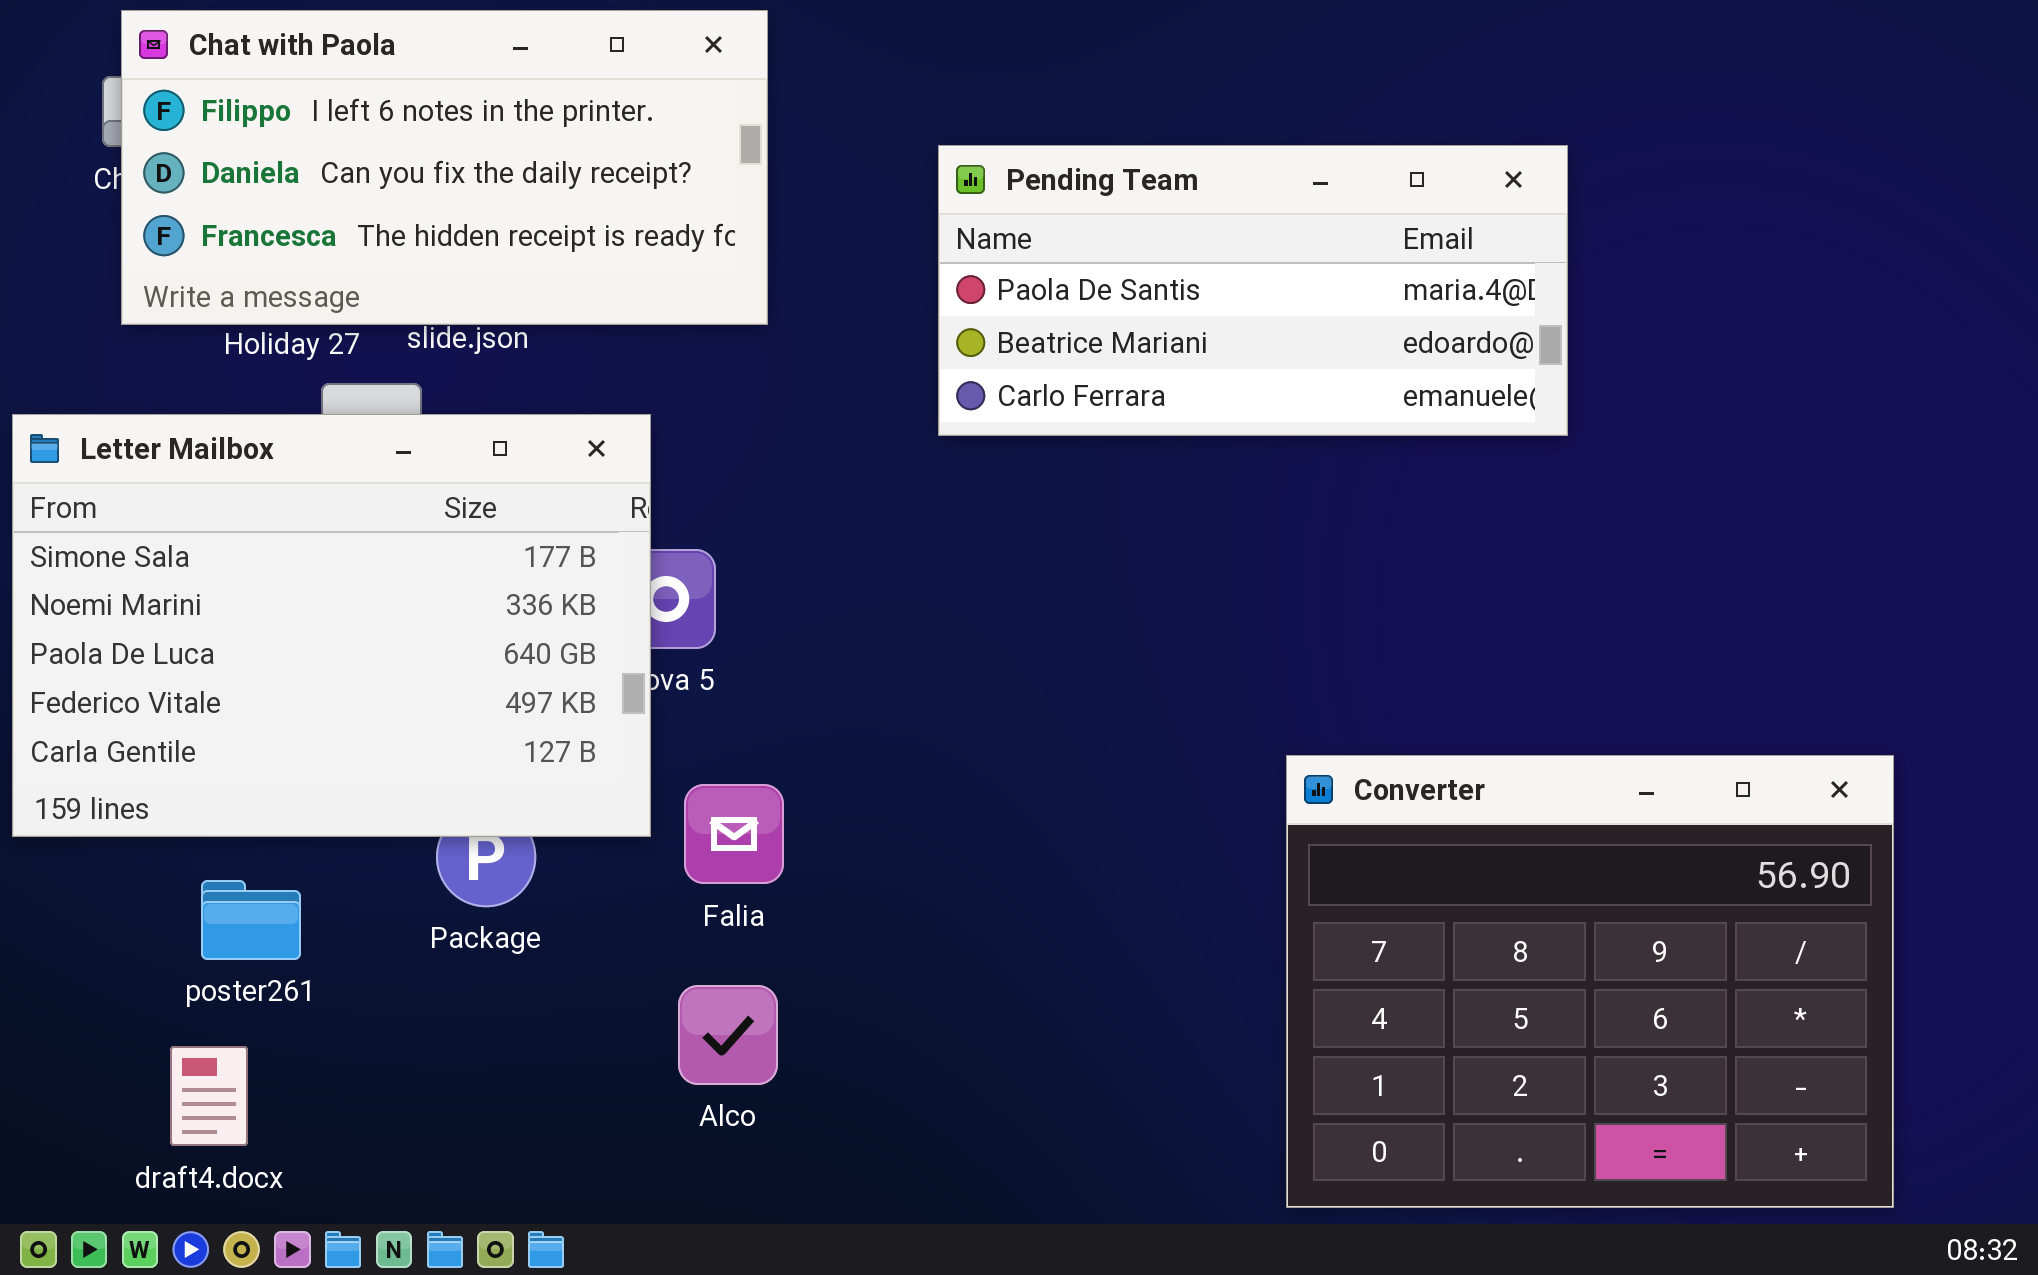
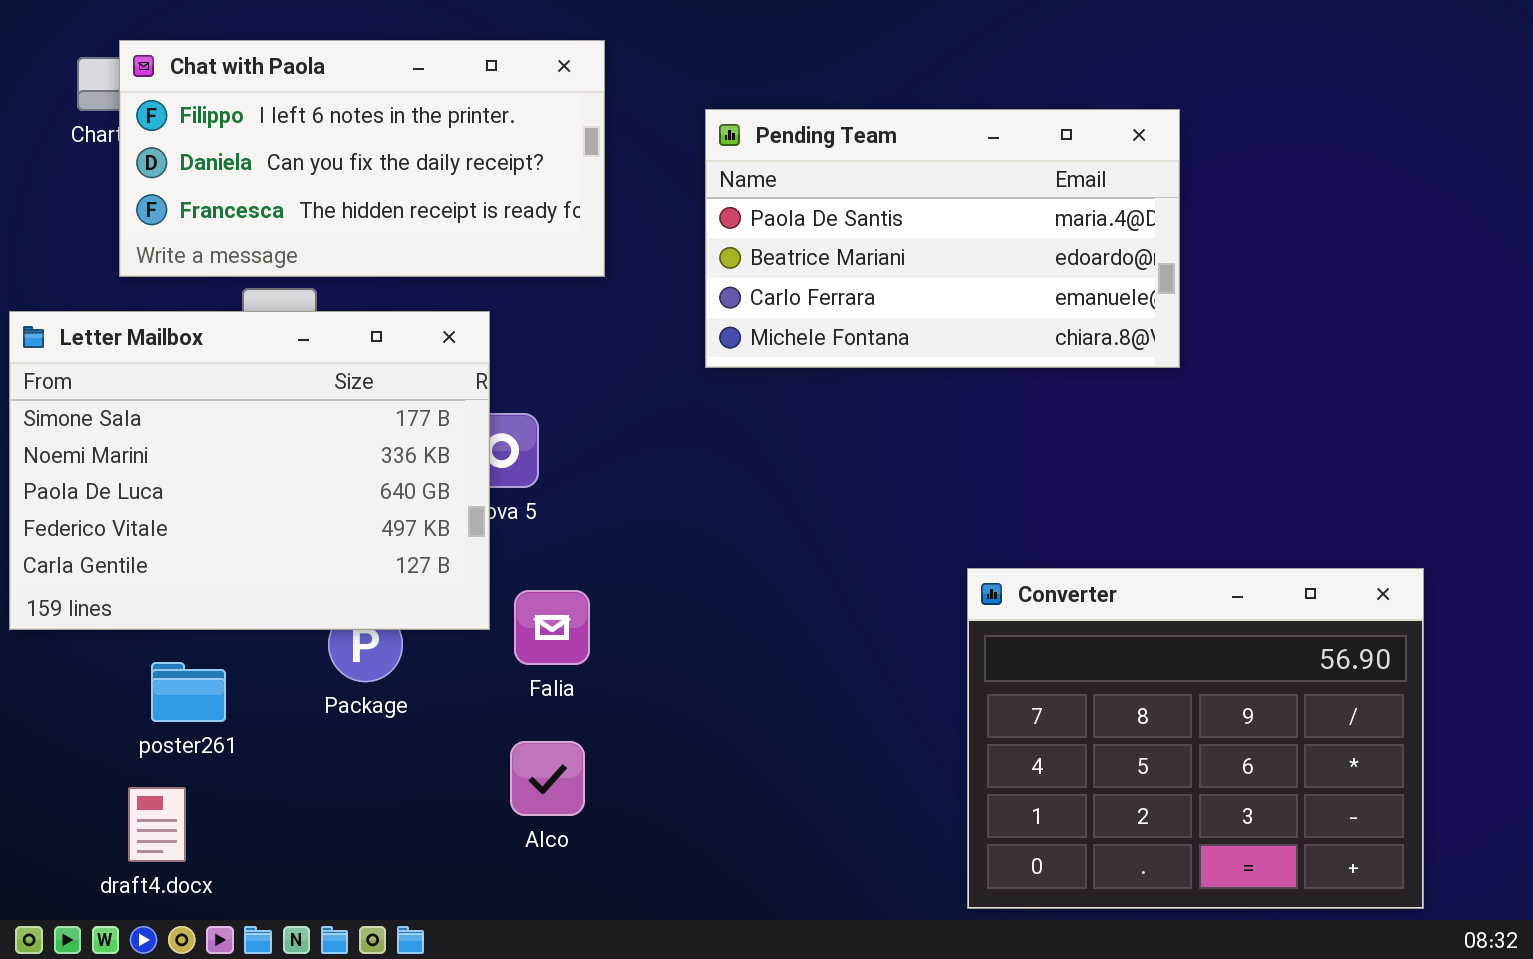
Chat with Paola: [121,10,768,325] -> [119,40,605,277], moved
Pending Team: [938,145,1568,436] -> [705,109,1180,368], resized

